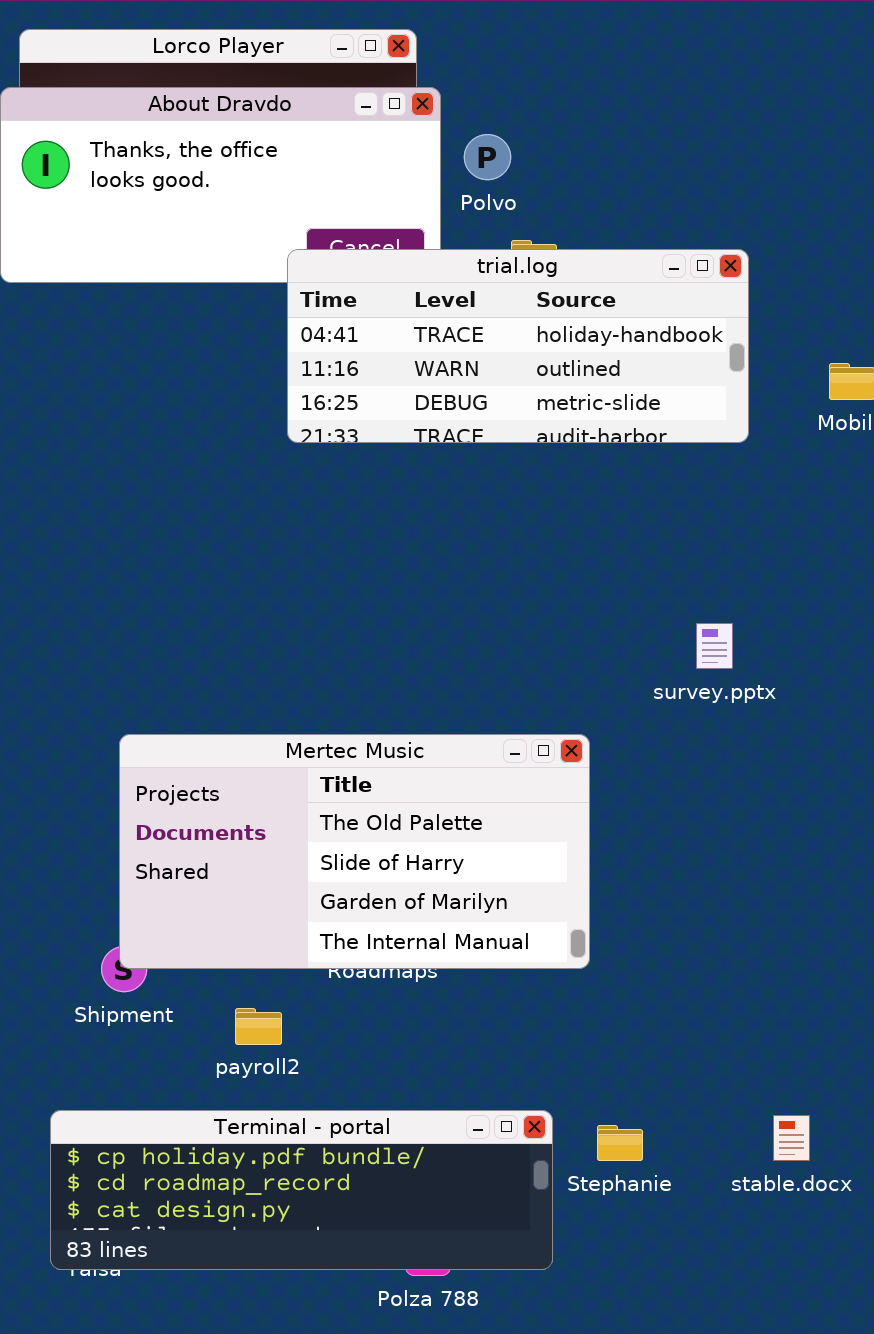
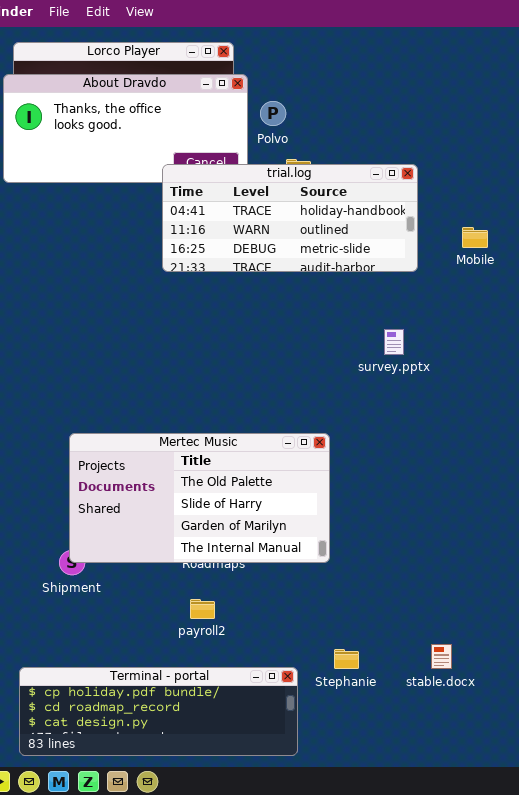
survey.pptx: [696,623,733,669] -> [384,329,404,355], moved
payroll2: [235,1008,282,1045] -> [190,599,215,619], moved
Terminal - portal: [50,1110,553,1270] -> [19,667,298,756], moved

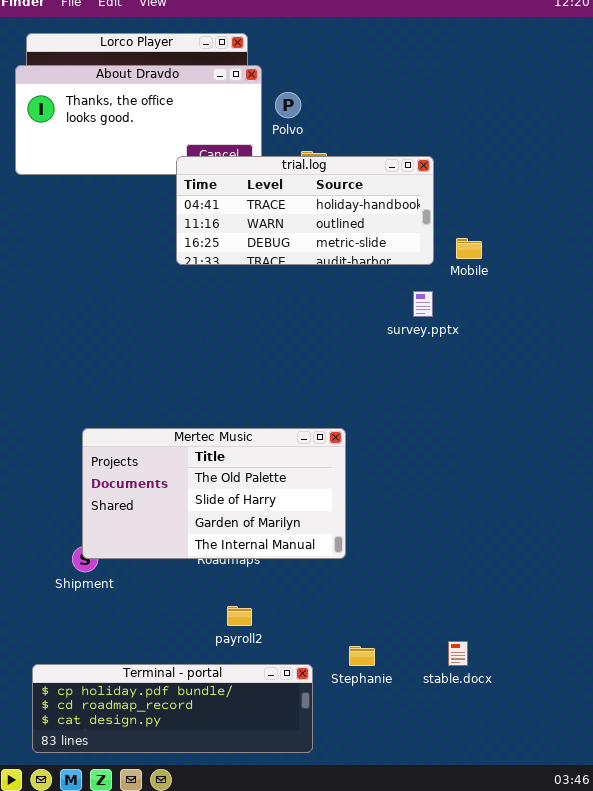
Mobile: [462,227,488,248] -> [456,238,482,259], moved
survey.pptx: [384,329,404,355] -> [413,291,433,317], moved
payroll2: [190,599,215,619] -> [227,606,252,626], moved

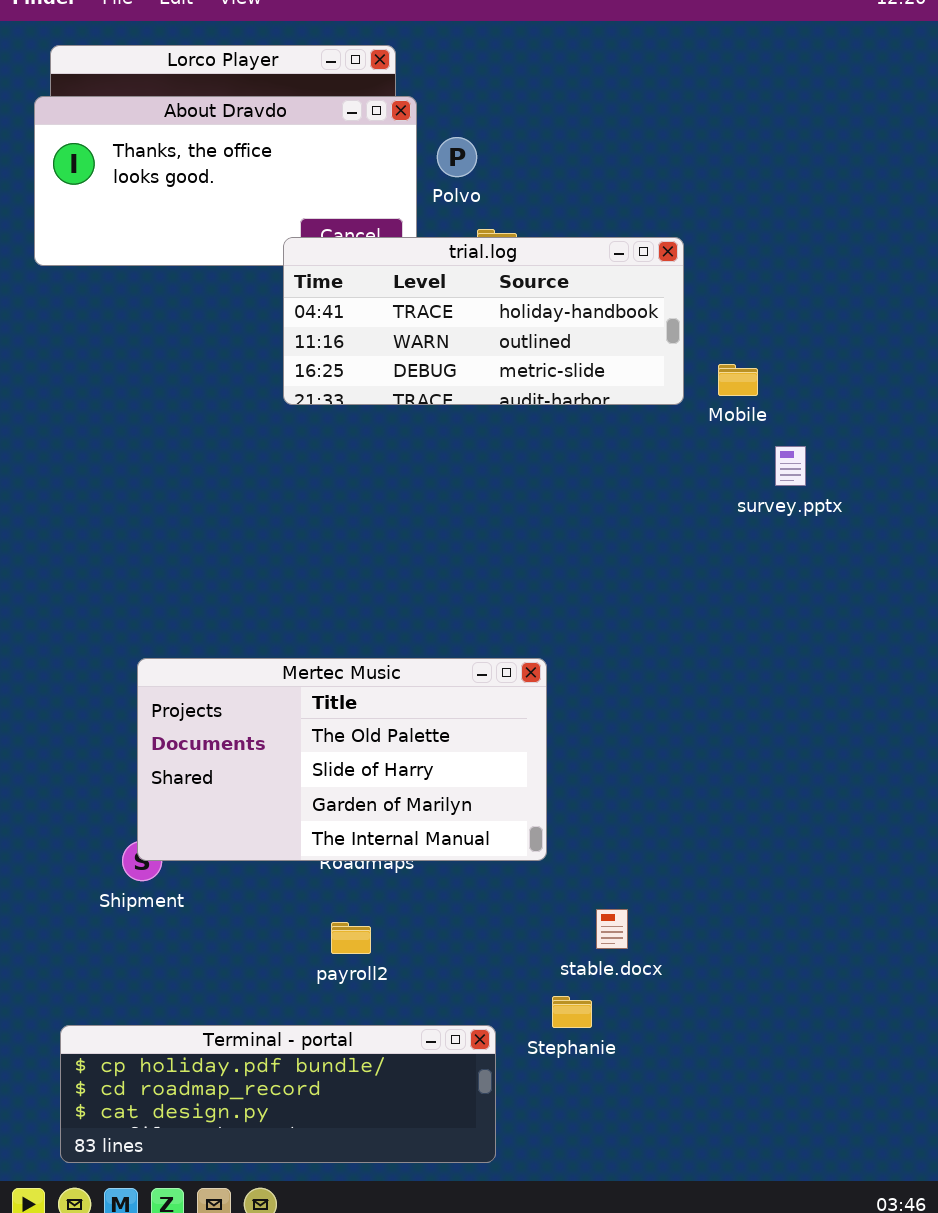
survey.pptx: [413,291,433,317] -> [775,446,806,486], moved
payroll2: [227,606,252,626] -> [331,922,371,954], moved
stable.docx: [448,641,468,666] -> [596,909,628,949], moved

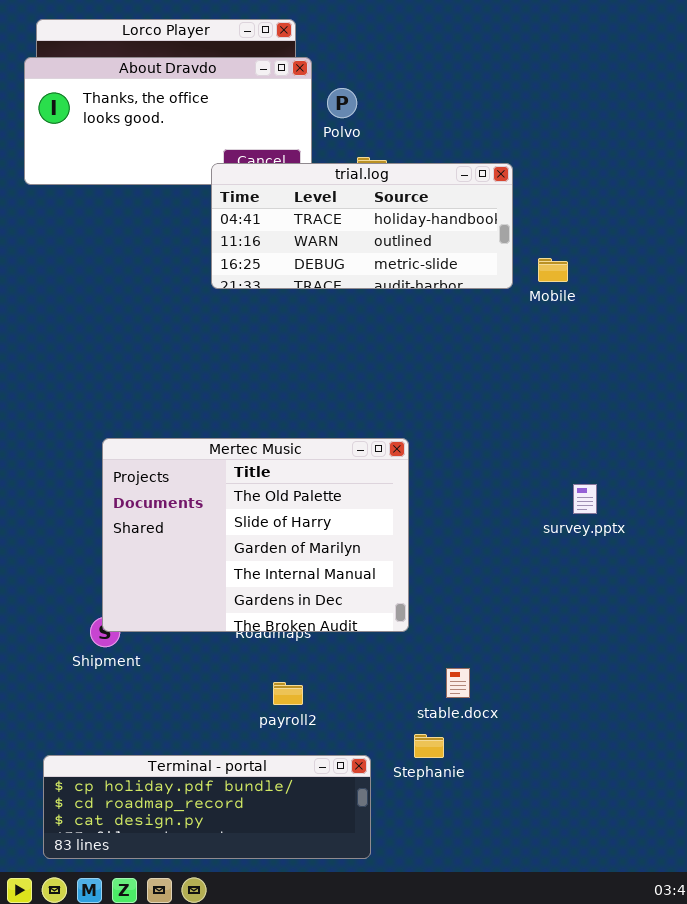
survey.pptx: [775,446,806,486] -> [573,484,597,514], moved
Mertec Music: [137,658,547,861] -> [102,438,409,632], resized
payroll2: [331,922,371,954] -> [273,682,303,705], moved

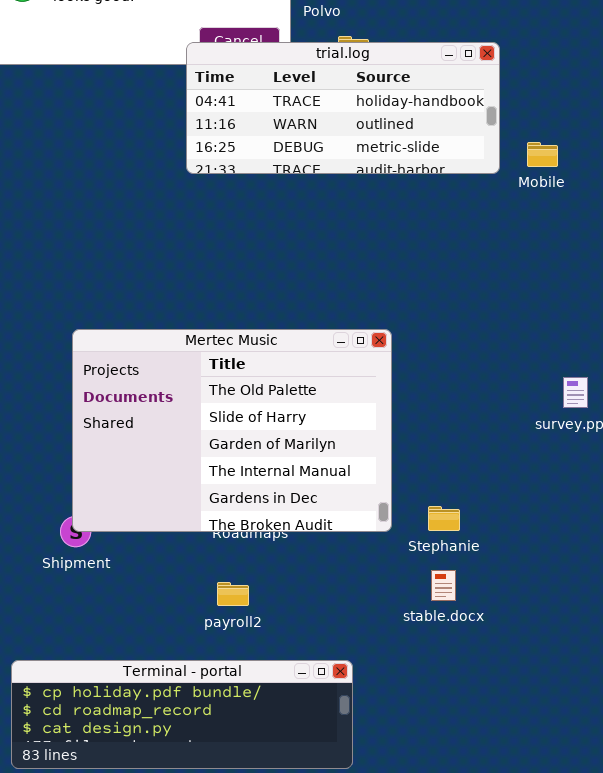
payroll2: [273,682,303,705] -> [217,582,249,606], moved
Stephanie: [414,734,444,758] -> [428,506,460,531], moved

